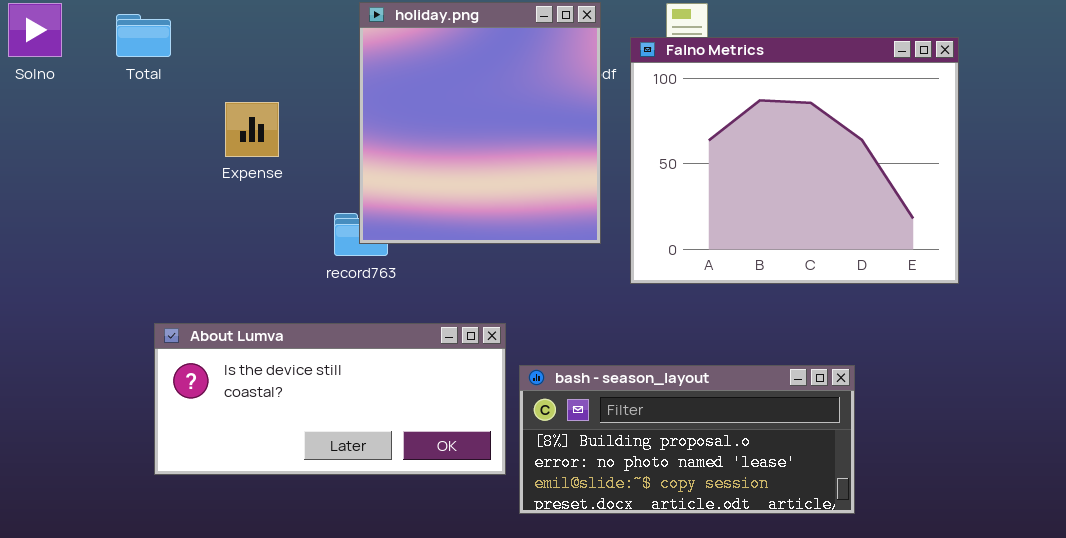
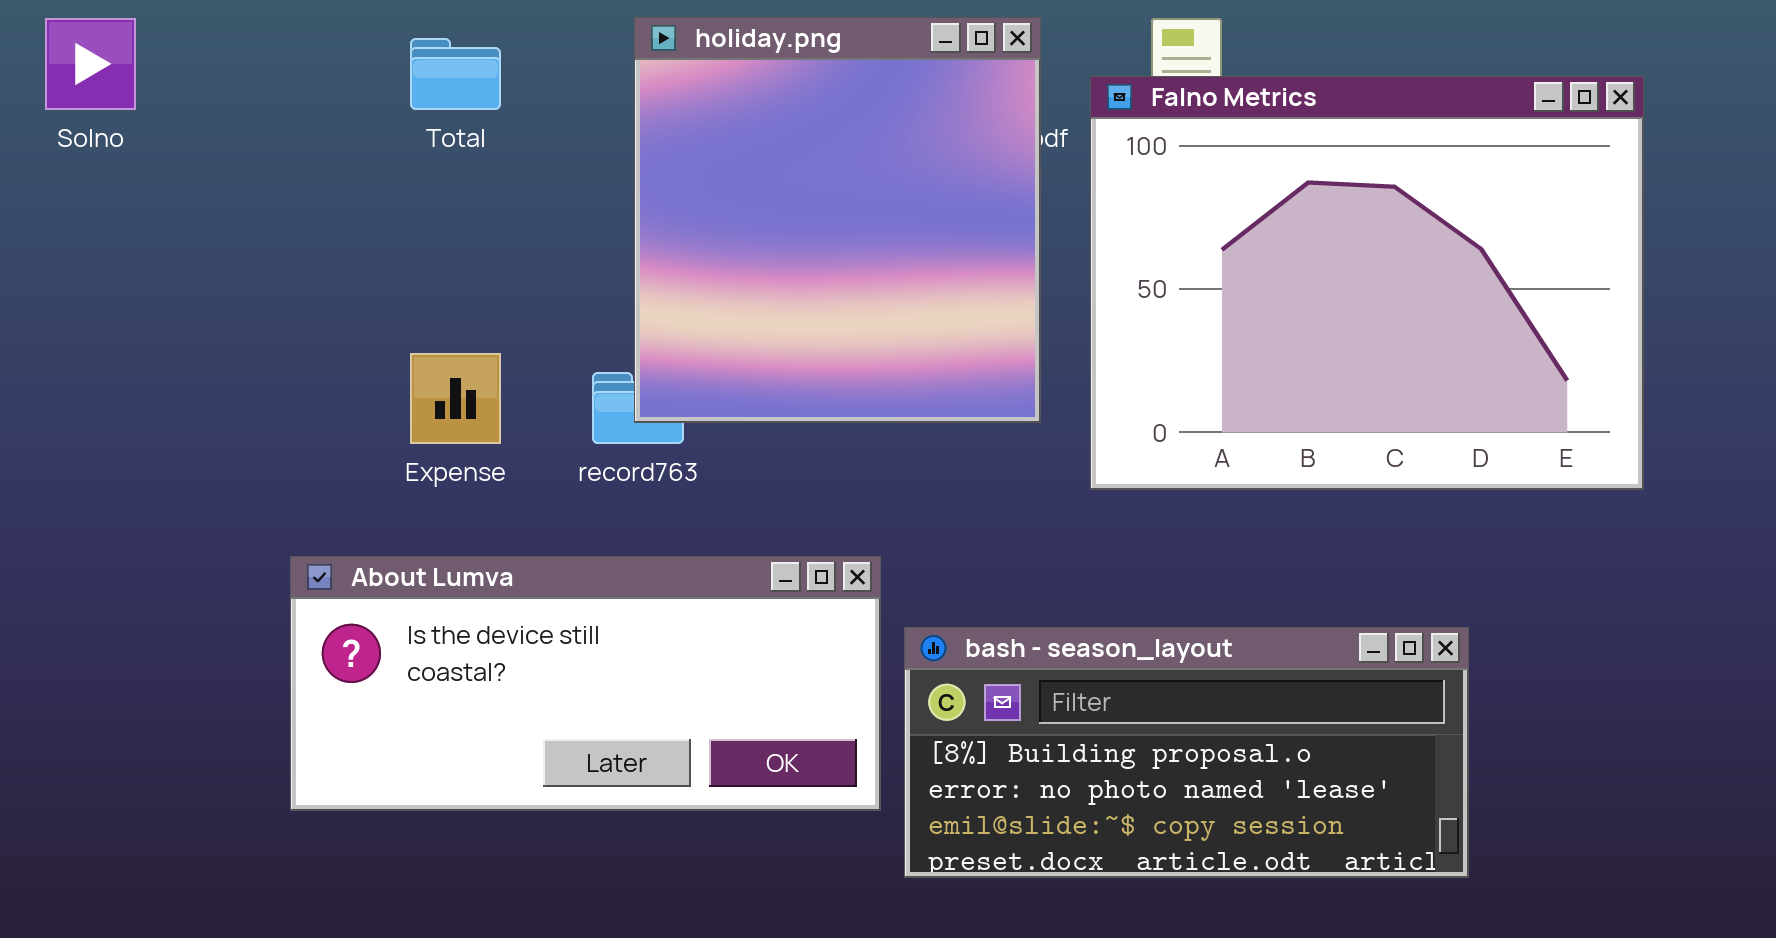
Total: [116,14,171,57] -> [410,38,501,110], moved
Expense: [225,102,279,157] -> [410,353,501,444], moved

